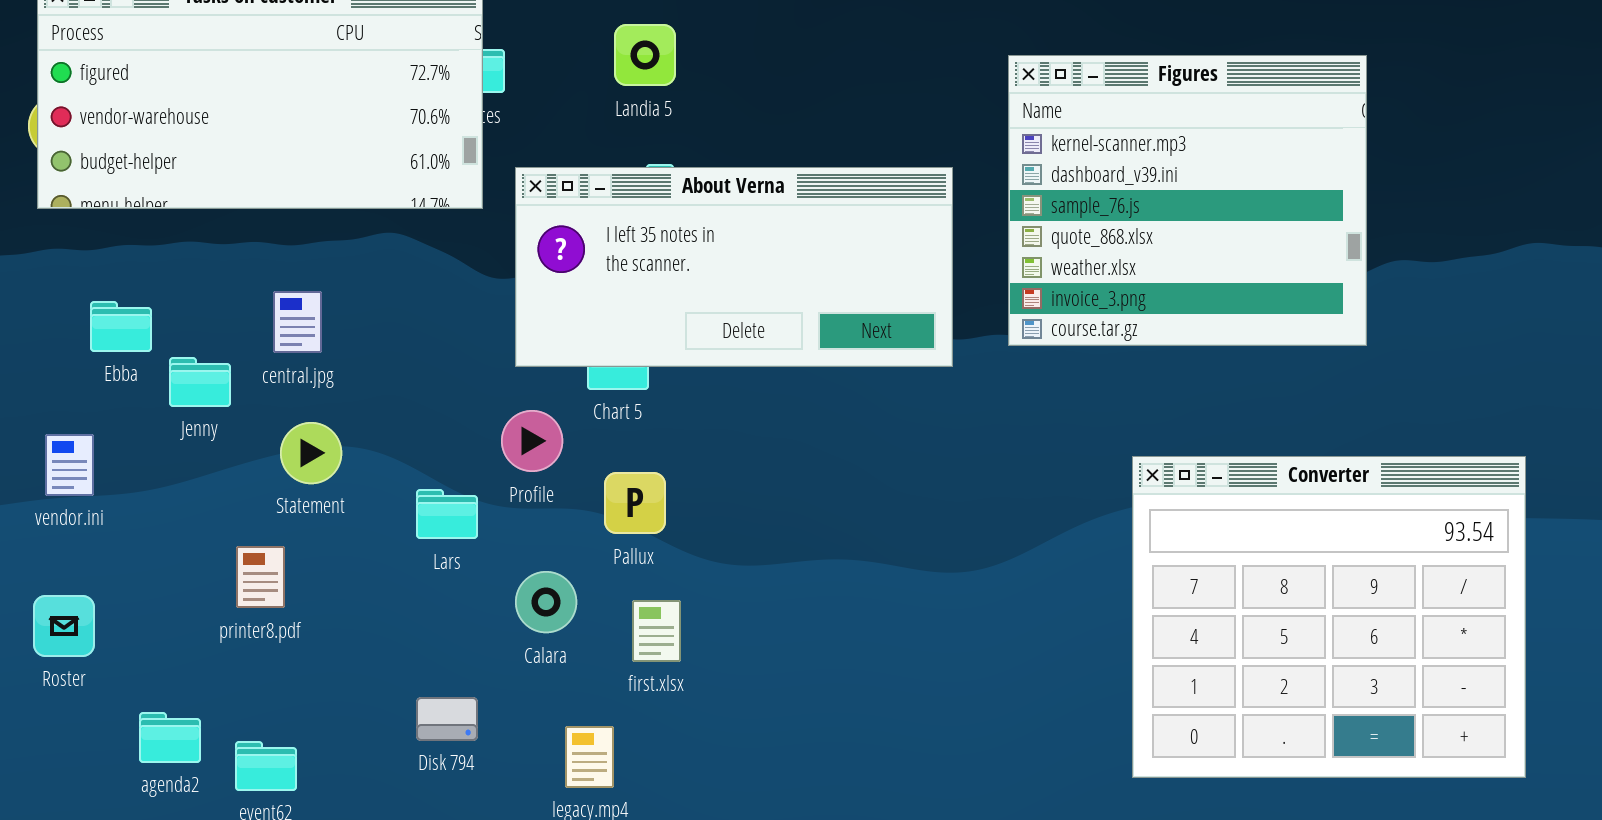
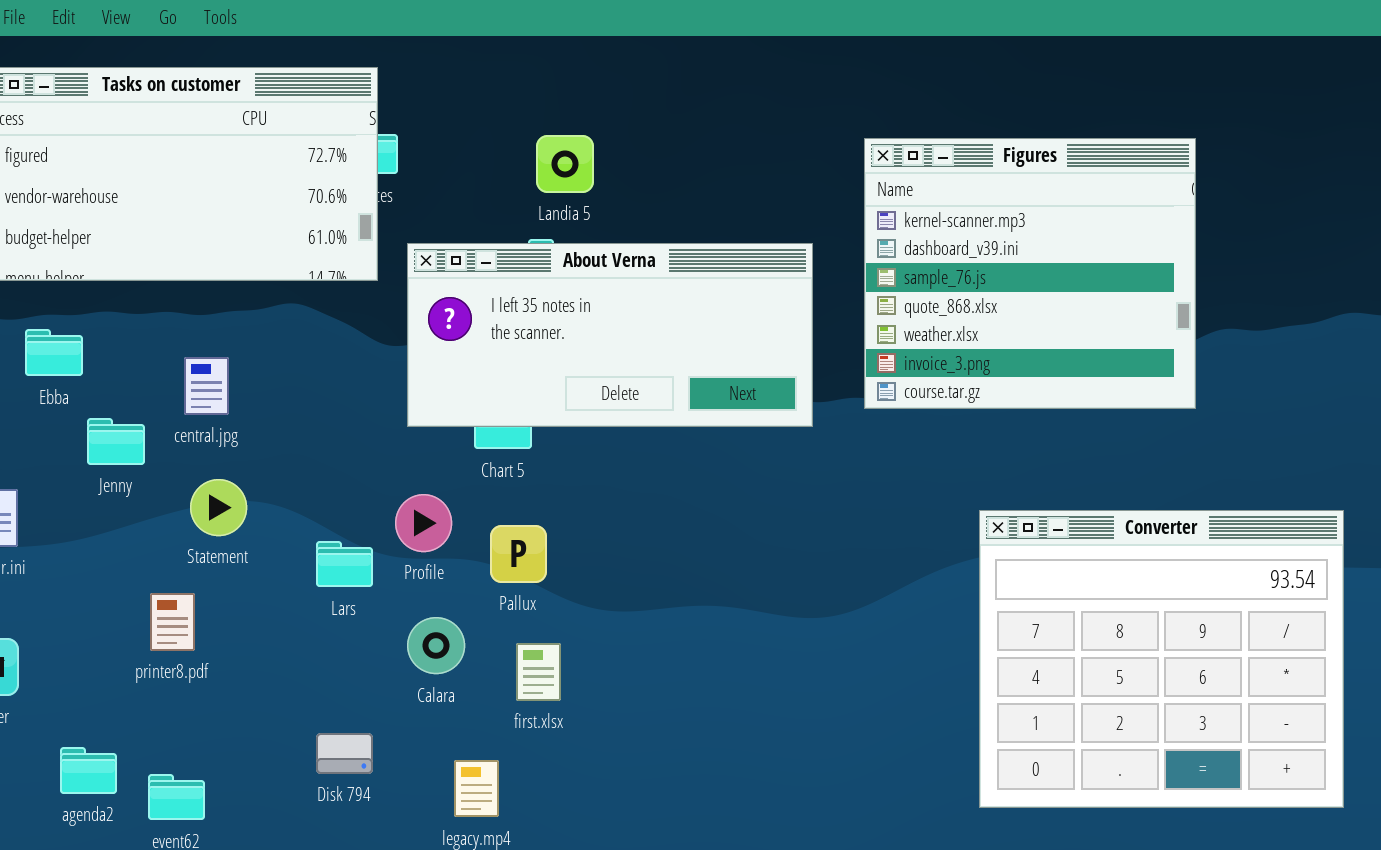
Landia 5: [614,24,676,86] -> [536,135,594,193], moved
Ebba: [90,301,152,352] -> [25,329,83,376], moved
Profile: [501,410,563,472] -> [395,494,452,552], moved

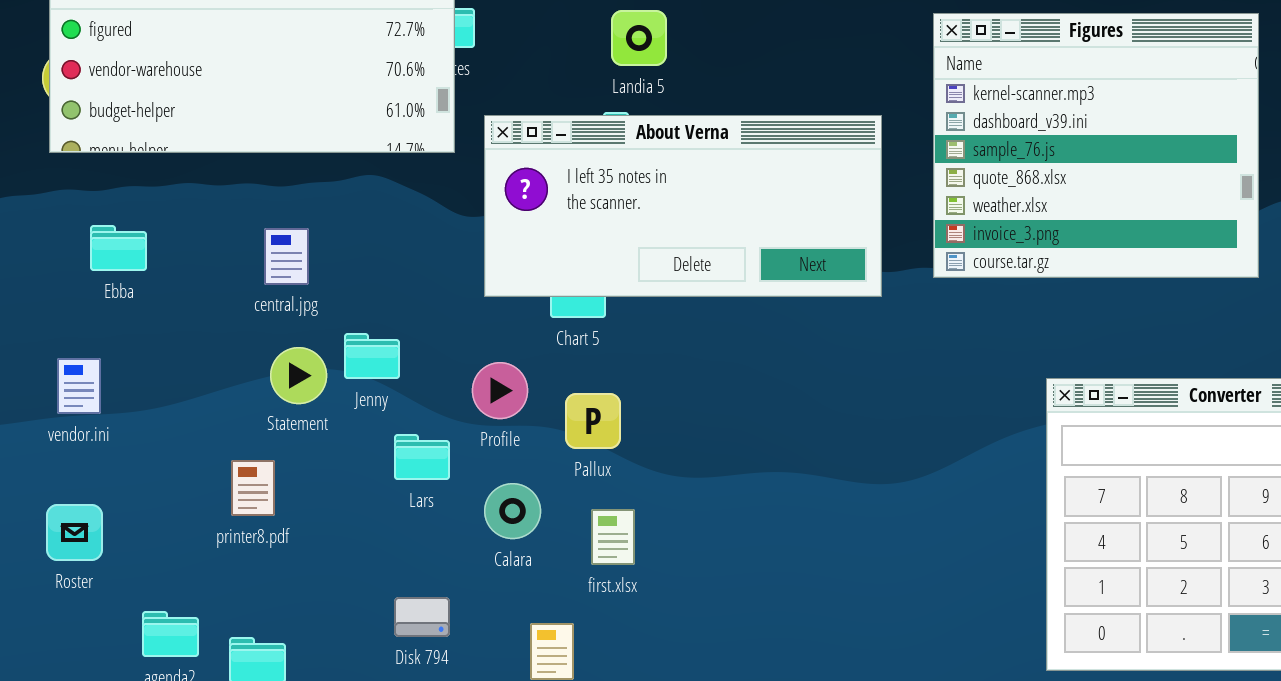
Ebba: [25,329,83,376] -> [90,225,147,271], moved
Jenny: [87,418,145,465] -> [344,333,400,379], moved
Lars: [316,541,373,587] -> [394,434,450,480], moved

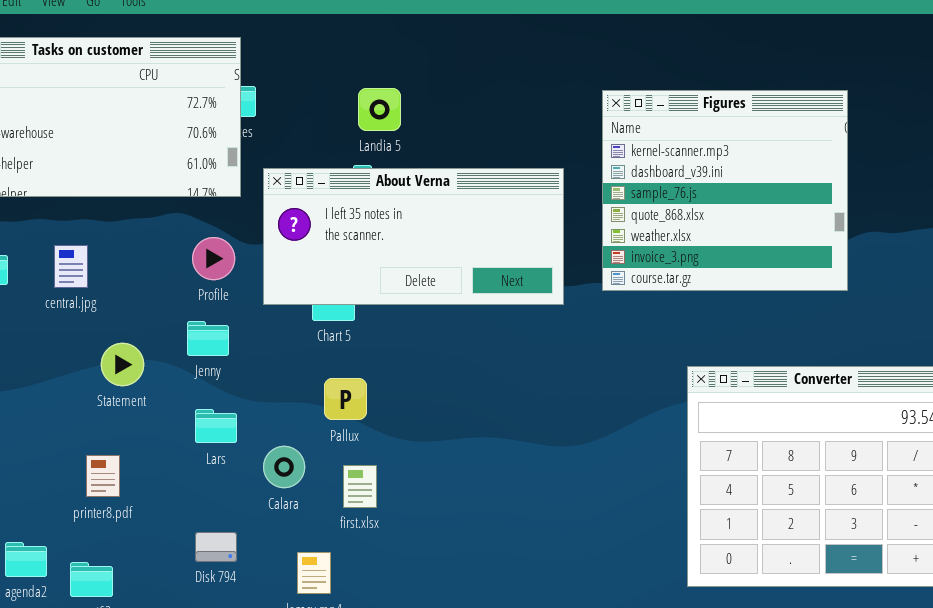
central.jpg: [264,228,309,285] -> [54,245,88,288], moved
Jenny: [344,333,400,379] -> [187,321,229,356], moved
Profile: [472,362,528,419] -> [192,237,235,280], moved
printer8.pdf: [231,460,275,516] -> [86,455,120,497], moved

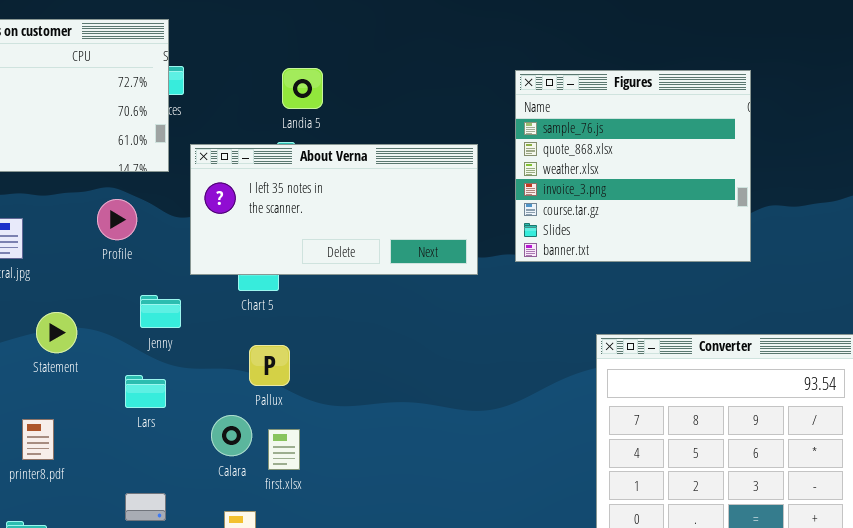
Figures: [602,90,848,291] -> [515,70,751,262], scrolled down 2 rows
Profile: [192,237,235,280] -> [97,199,137,240], moved
Jenny: [187,321,229,356] -> [140,295,181,328], moved
Calara: [263,446,305,488] -> [211,415,252,456], moved

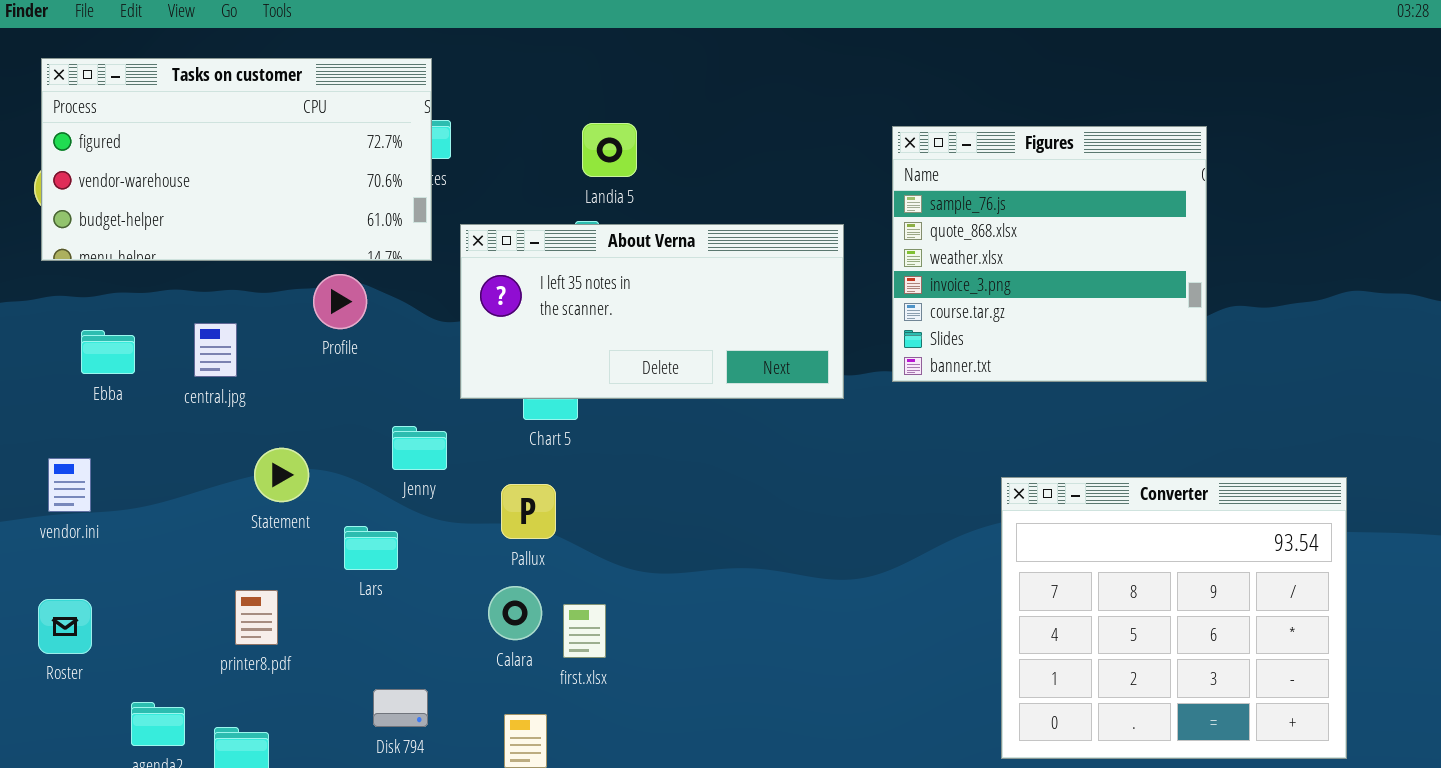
Profile: [97,199,137,240] -> [313,274,367,329], moved
Pallux: [249,345,290,386] -> [501,484,556,539], moved
Lars: [125,375,166,408] -> [344,526,398,570], moved

